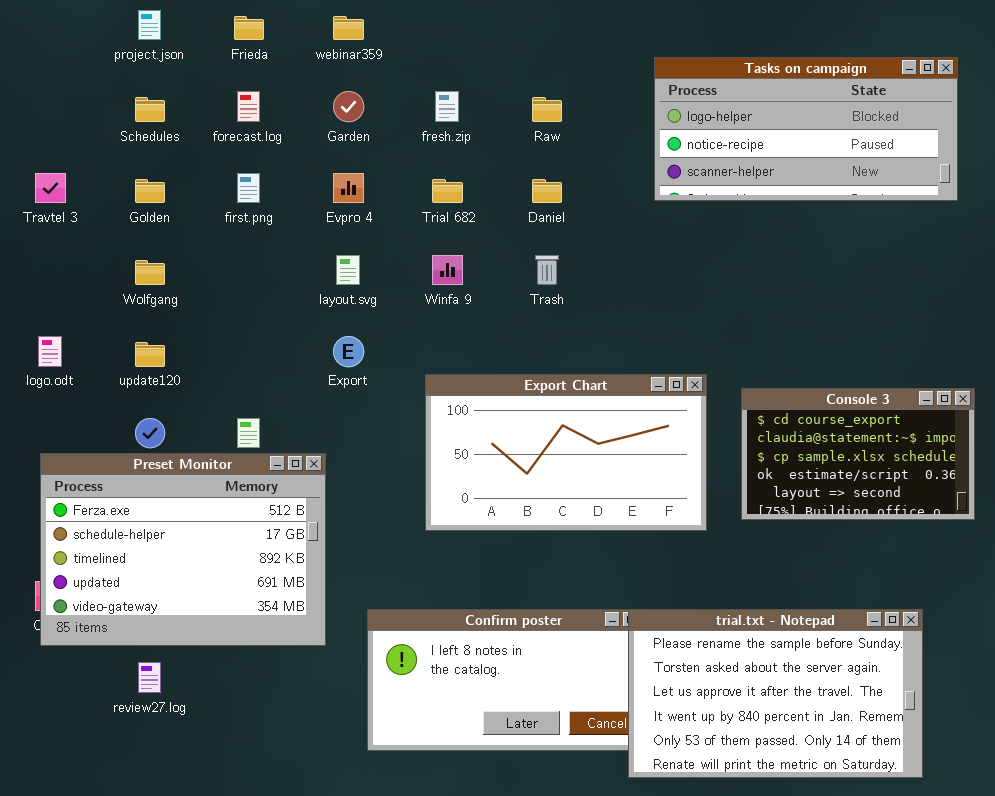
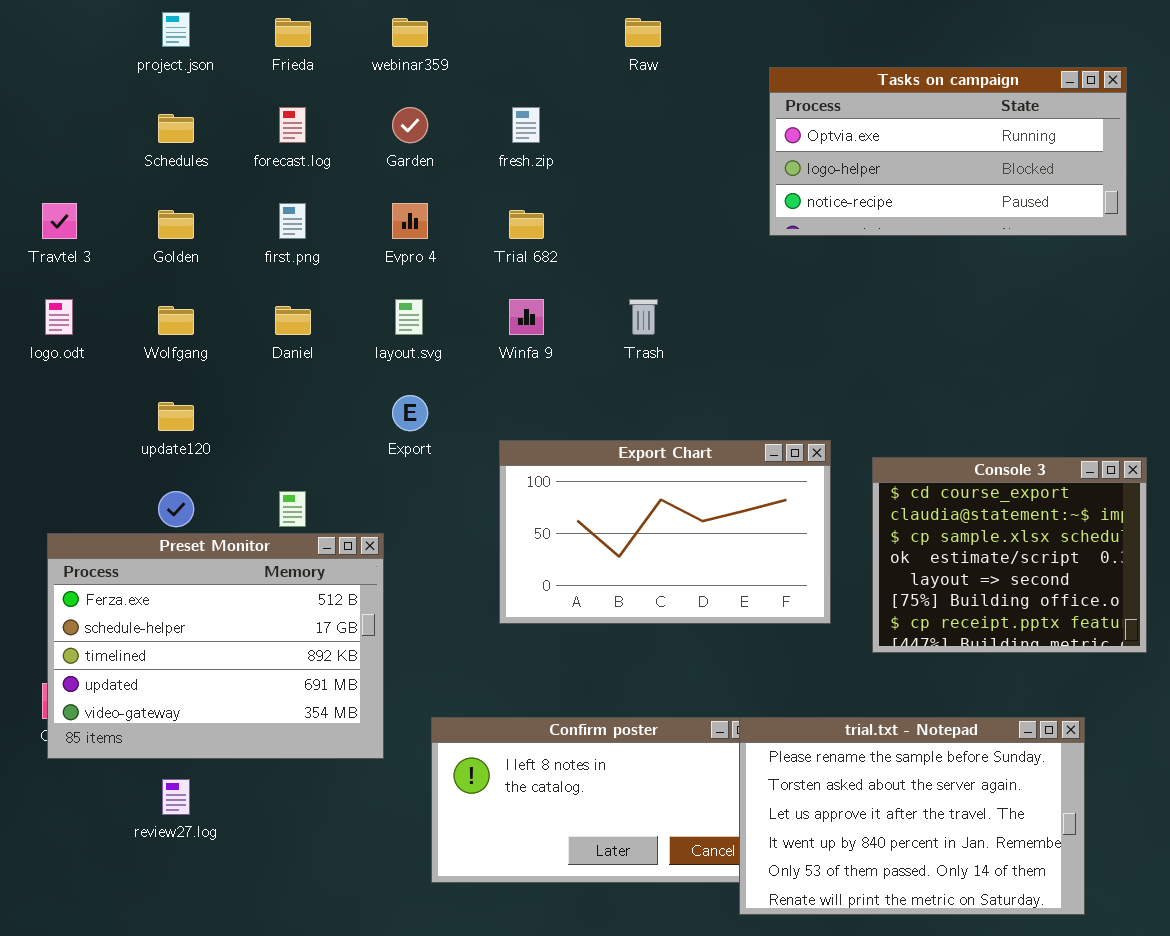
Tasks on campaign: [654,57,958,201] -> [769,67,1127,236], scrolled up 1 row
Raw: [532,97,562,122] -> [625,18,661,47], moved
Daniel: [532,179,562,203] -> [275,306,311,335], moved
logo.odt: [38,336,62,367] -> [45,299,73,335], moved
Console 3: [741,388,975,520] -> [872,457,1147,653], resized

